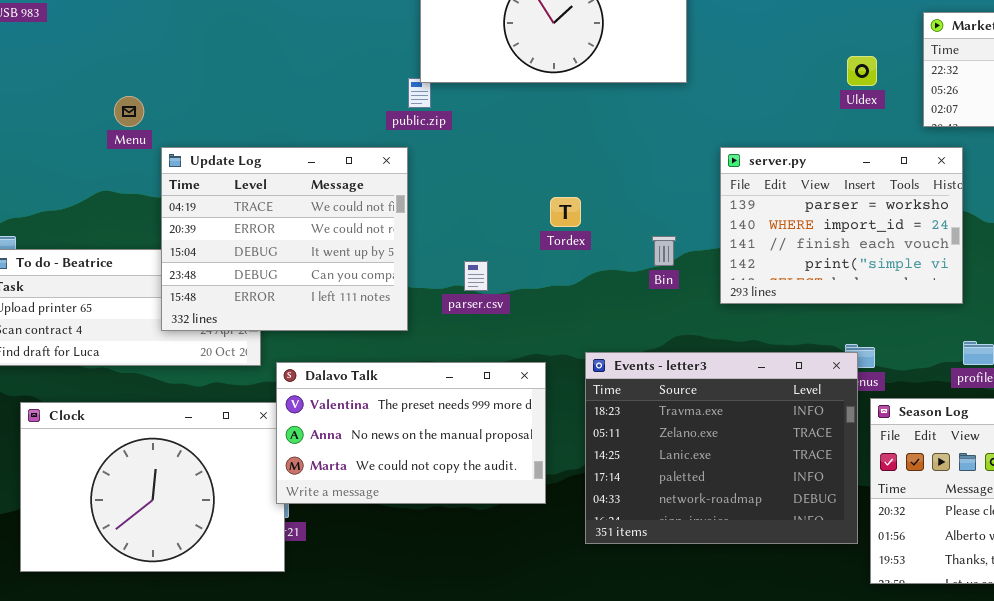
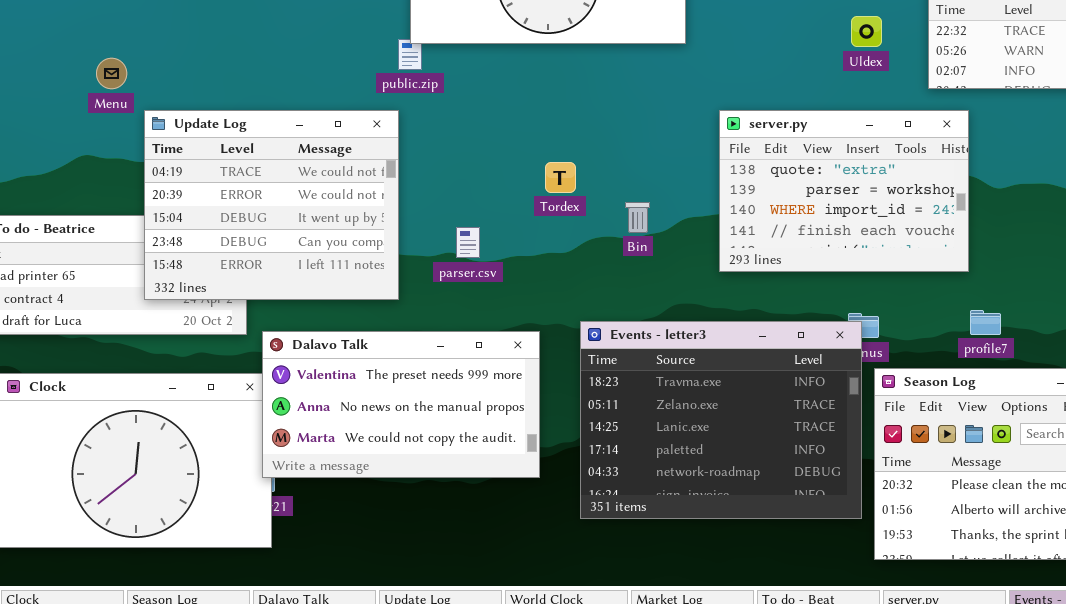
server.py: [720,147,963,304] -> [719,110,969,272], scrolled up 1 row
Bin: [652,236,676,266] -> [625,202,650,233], moved

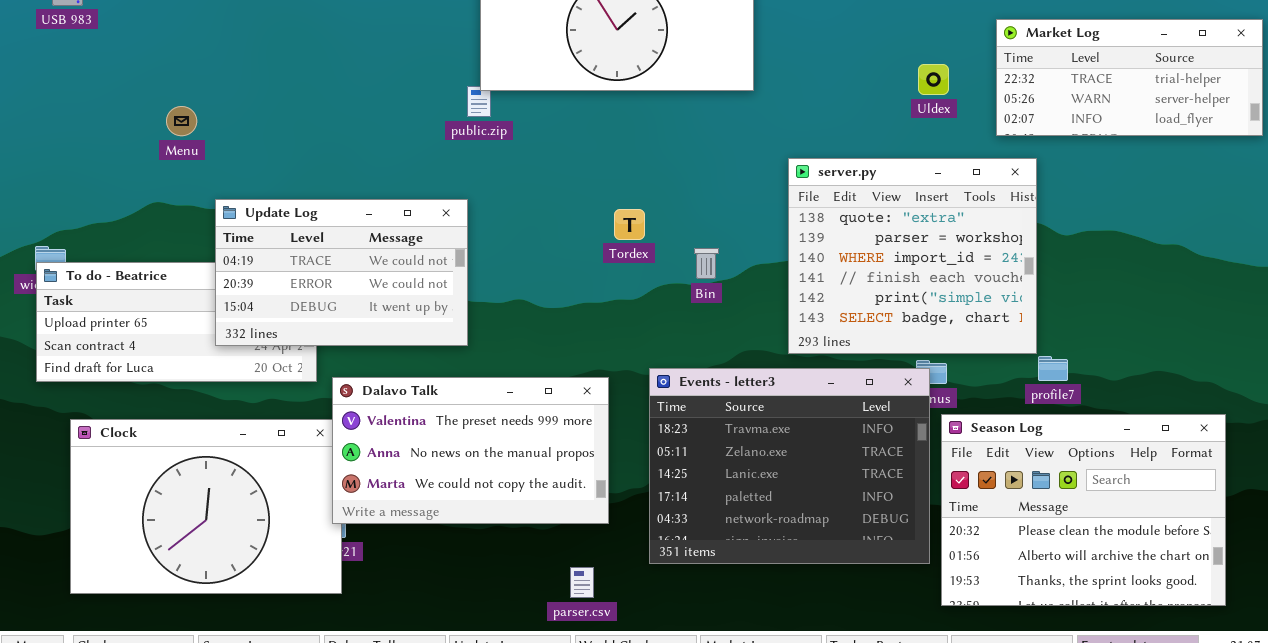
Update Log: [144,110,399,300] -> [215,199,468,346], resized
server.py: [719,110,969,272] -> [788,158,1037,354], resized
parser.csv: [456,227,480,258] -> [570,567,594,598], moved

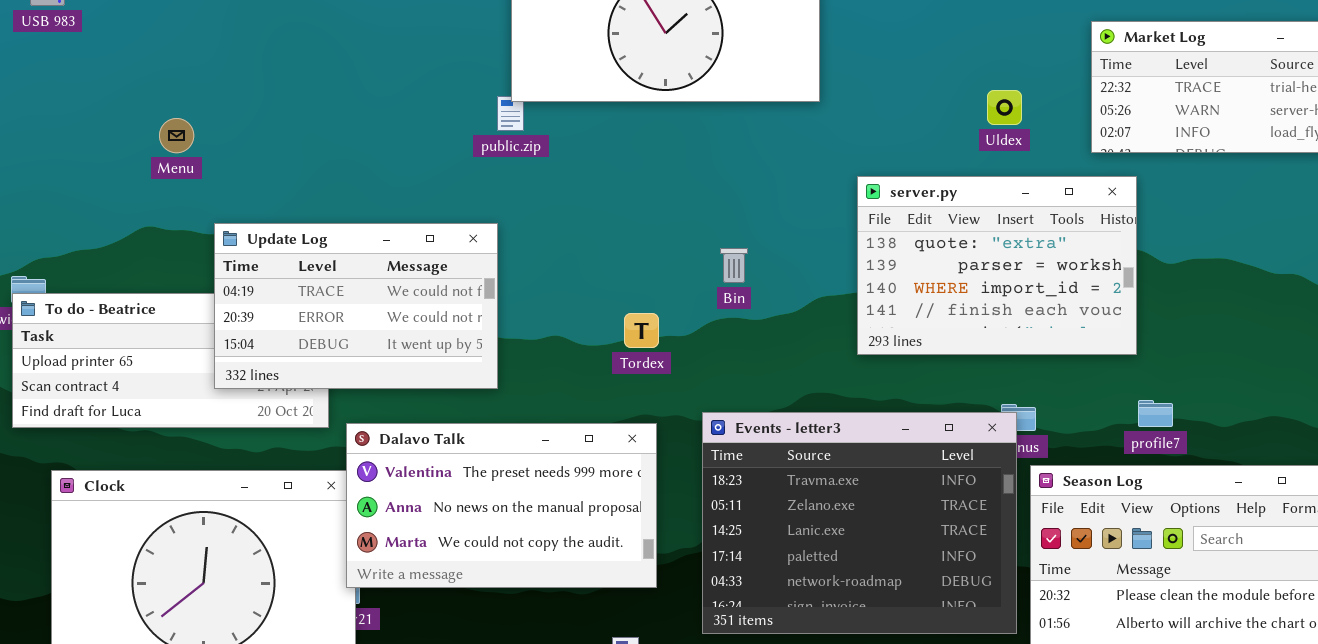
Uldex: [918,64,949,95] -> [987,90,1022,125], moved
server.py: [788,158,1037,354] -> [857,176,1137,355], resized
Tordex: [614,209,645,240] -> [624,313,659,348], moved
Bin: [694,248,719,279] -> [720,248,748,283], moved

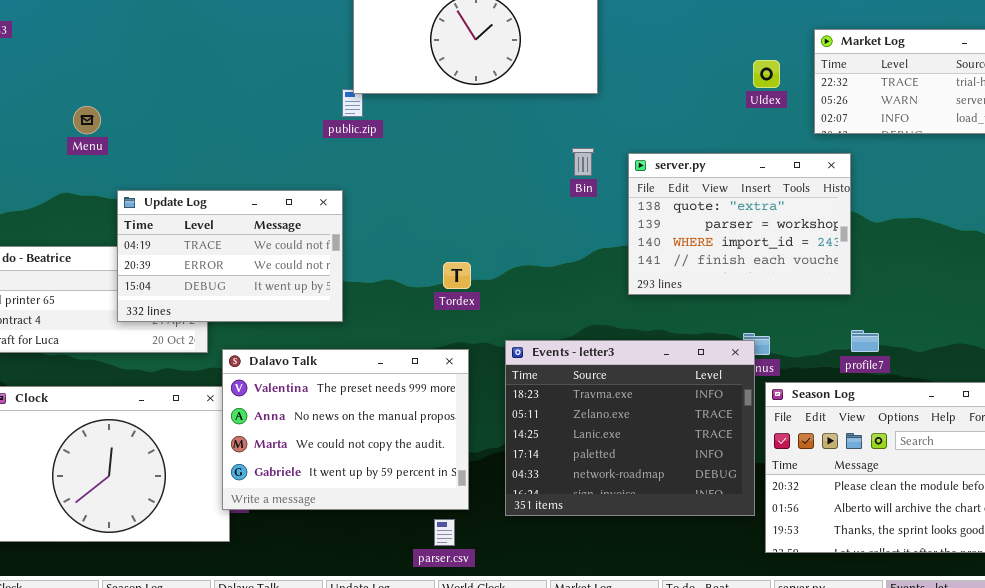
Uldex: [987,90,1022,125] -> [753,60,780,88], moved
Bin: [720,248,748,283] -> [572,148,594,176], moved
Dalavo Talk: [346,423,657,588] -> [222,349,469,510], resized

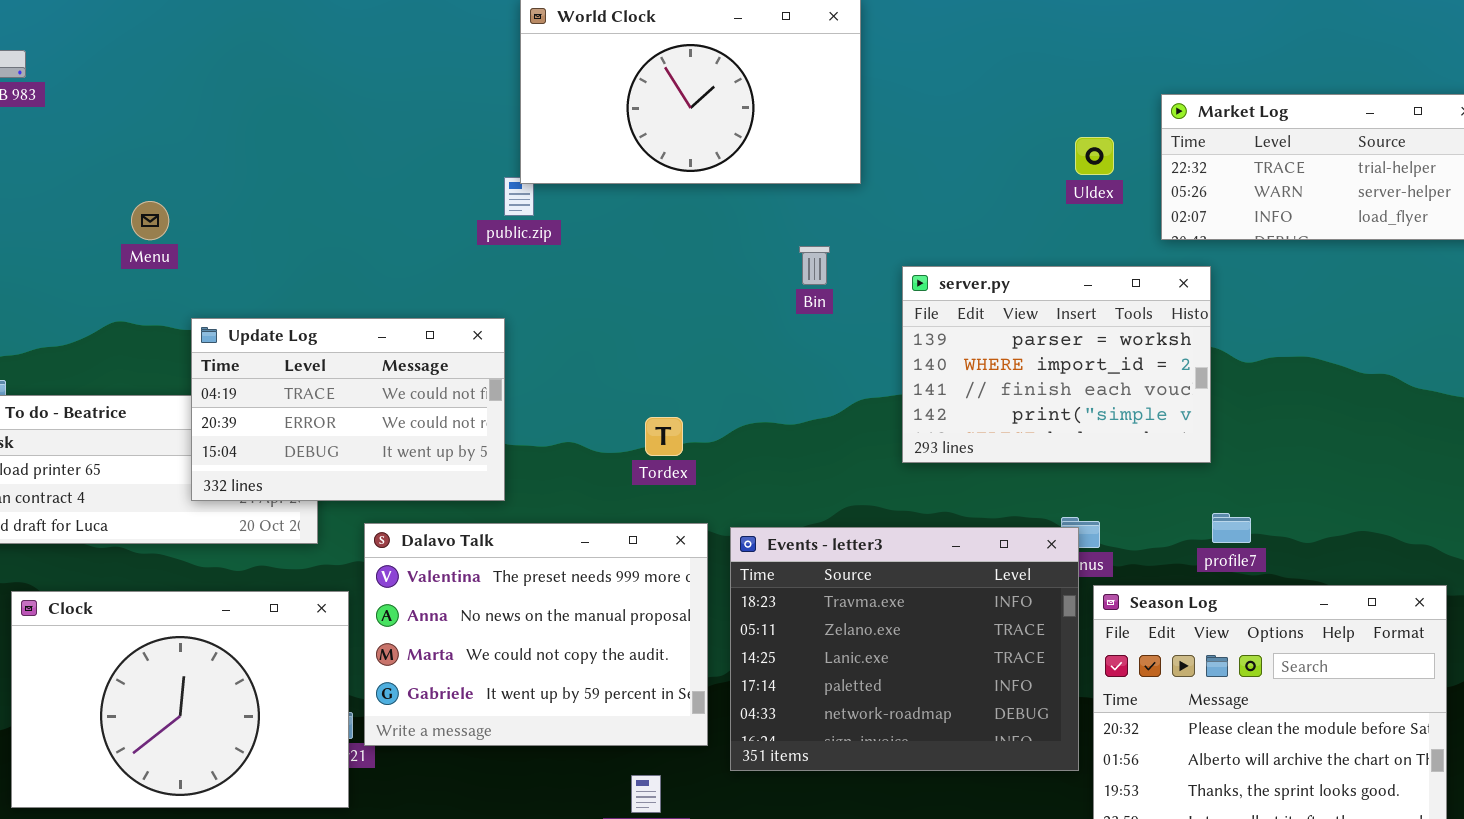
Bin: [572,148,594,176] -> [799,246,830,285], moved
server.py: [628,153,851,295] -> [902,266,1211,463], scrolled down 1 row
Dalavo Talk: [222,349,469,510] -> [364,523,708,746], moved

